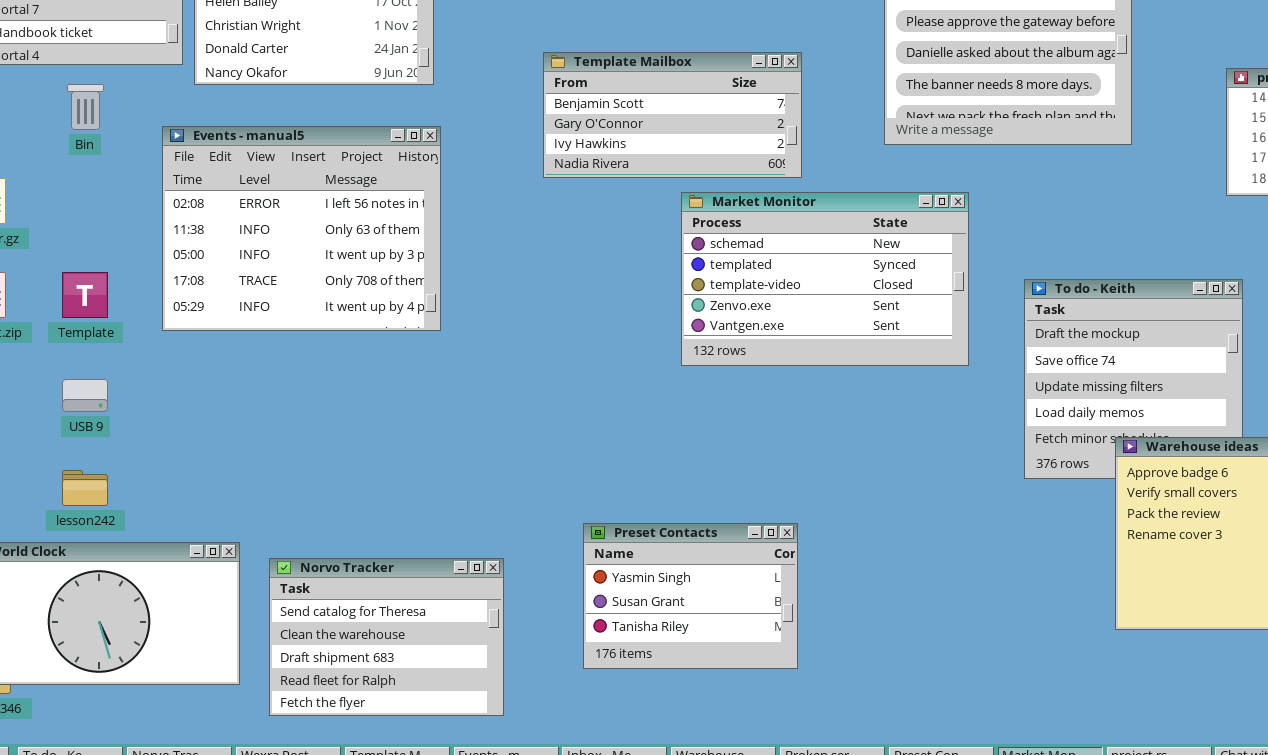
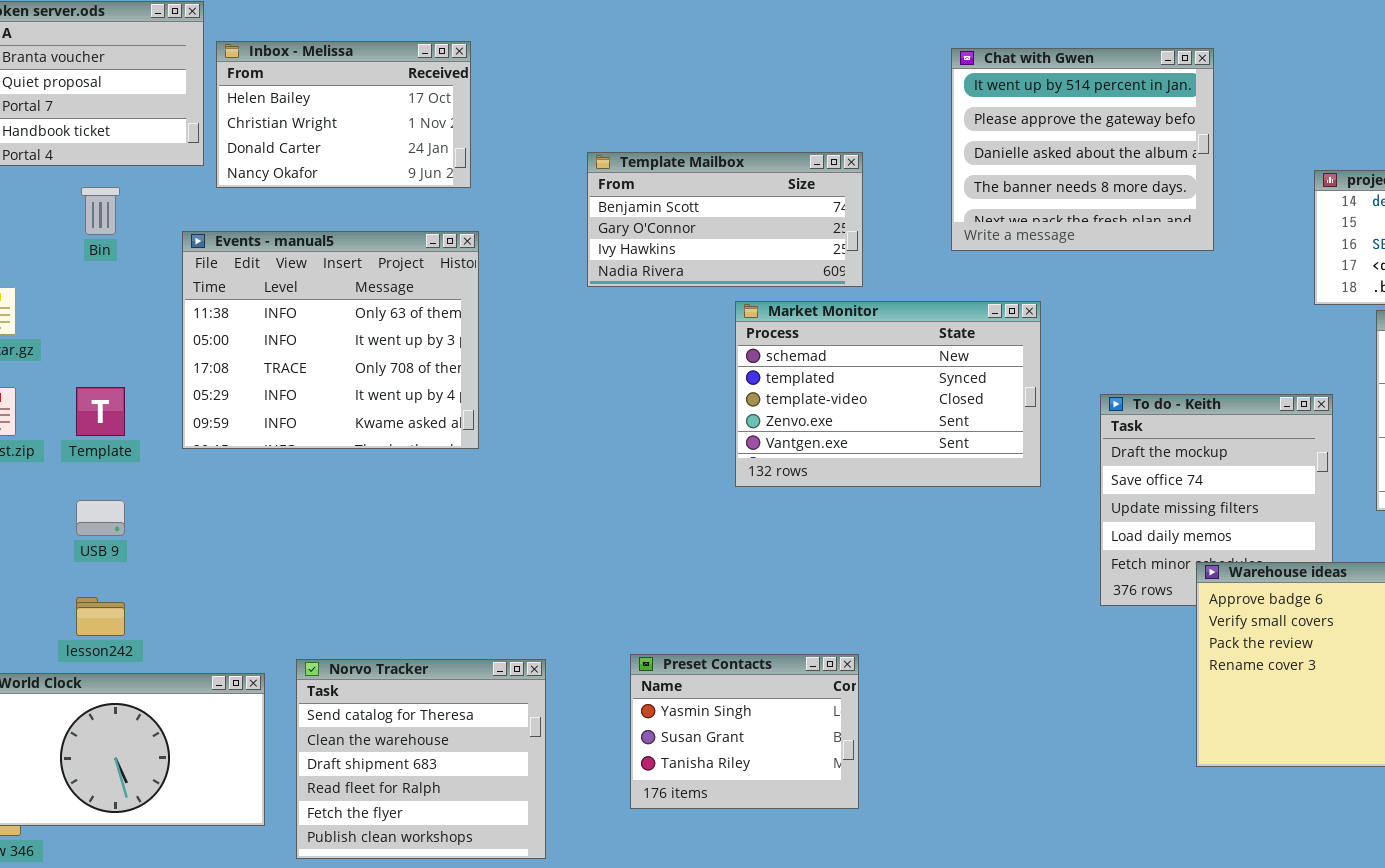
Events - manual5: [162,126,441,331] -> [182,231,479,449], scrolled down 1 row
Norvo Tracker: [269,558,504,716] -> [296,659,546,859], resized

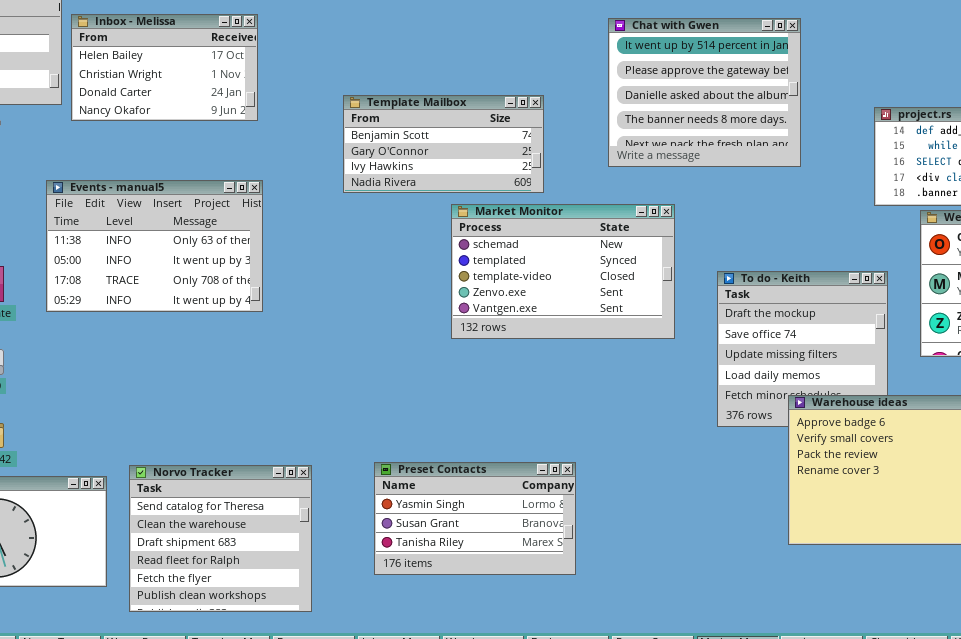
Events - manual5: [182,231,479,449] -> [46,180,263,312], resized
Preset Contacts: [630,654,859,809] -> [374,462,576,575], resized

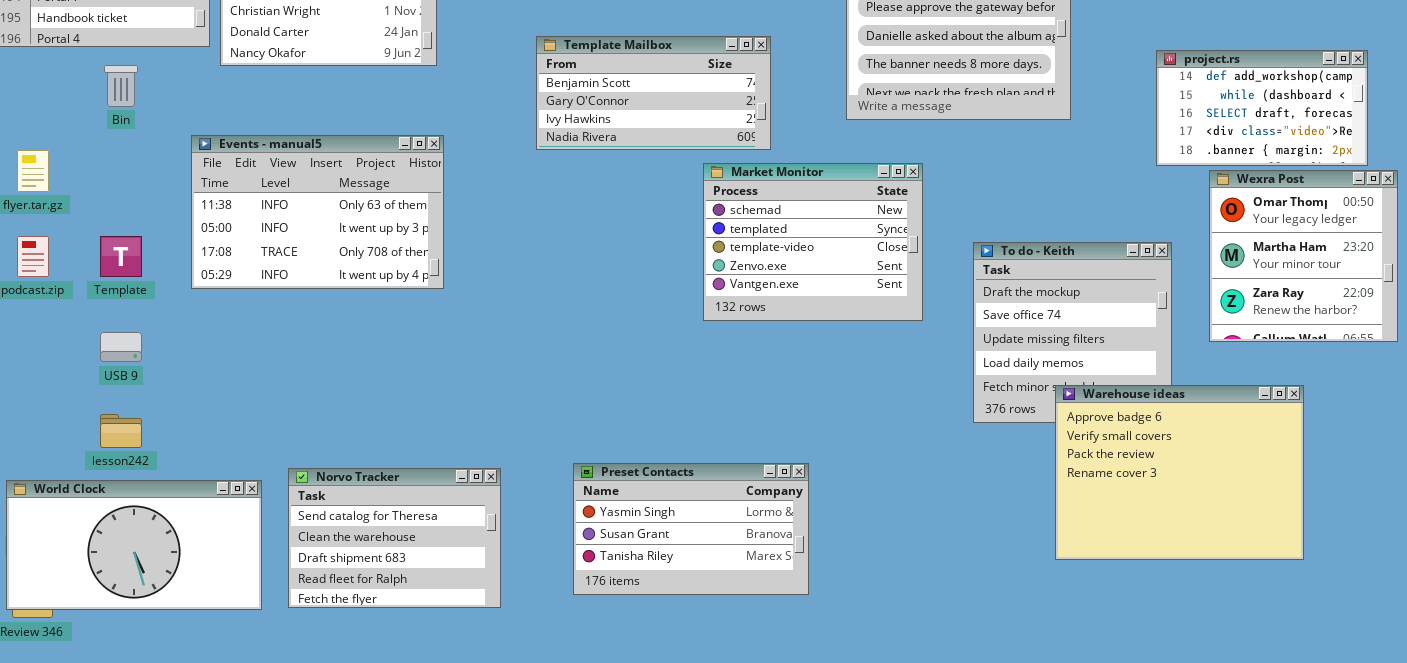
Market Monitor: [451,204,675,339] -> [703,163,923,321], resized
Norvo Tracker: [129,465,312,612] -> [288,468,501,608], resized

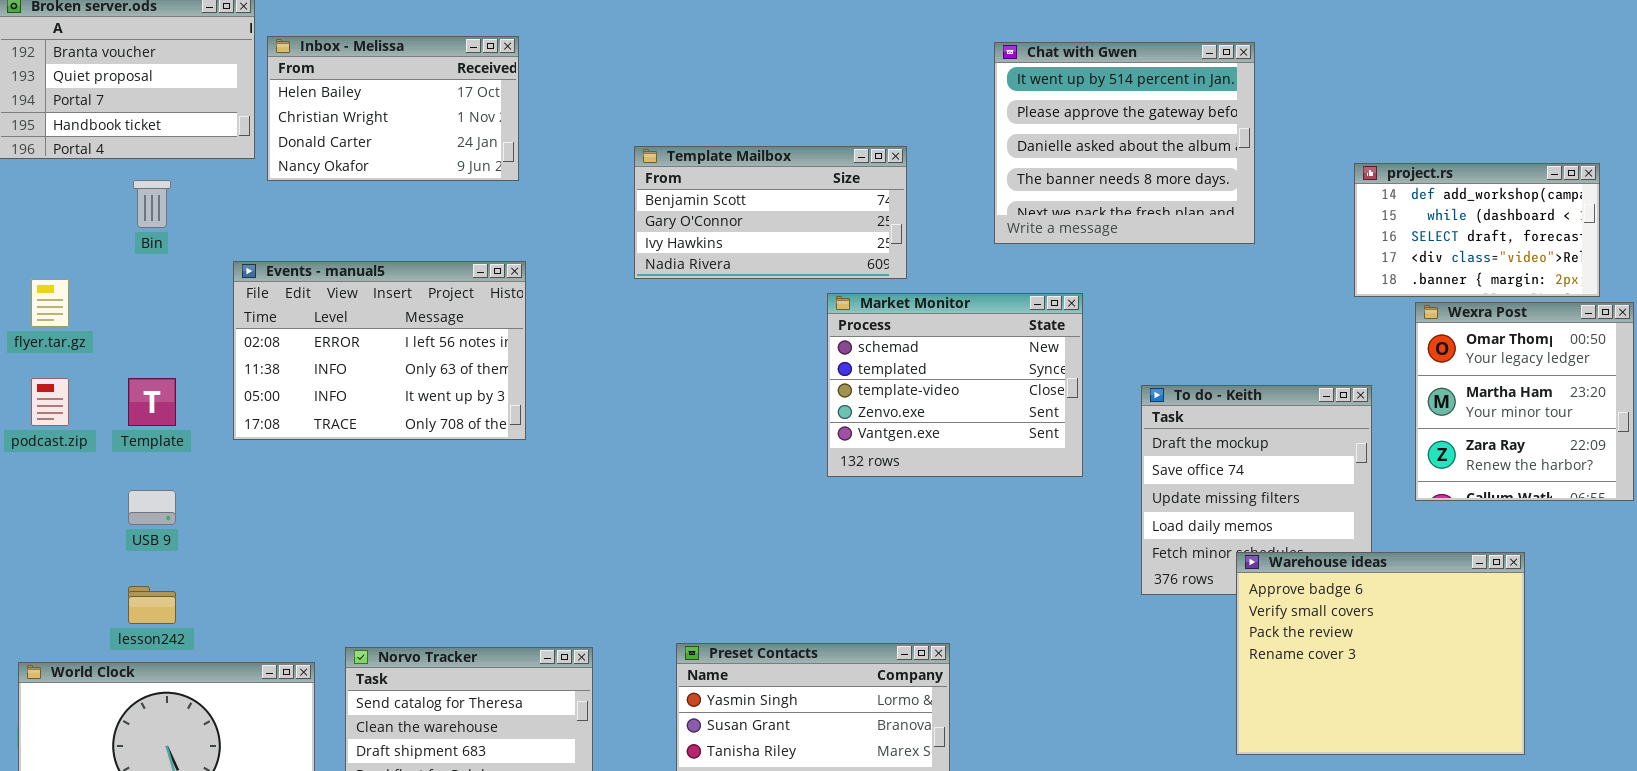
Events - manual5: [191,135,444,289] -> [233,261,526,440], scrolled up 1 row

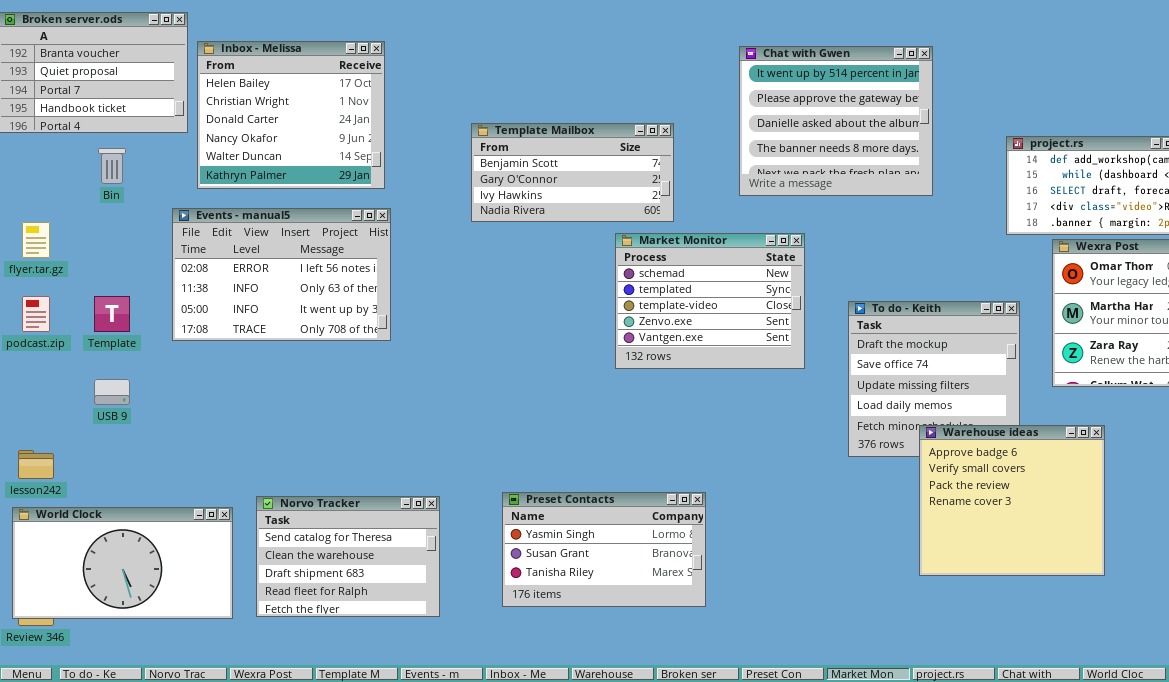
Inbox - Melissa: [267,36,519,181] -> [197,41,385,189], resized
Warehouse ideas: [1236,552,1525,755] -> [919,425,1105,576], resized
lesson242: [128,586,176,624] -> [18,450,54,479], moved

